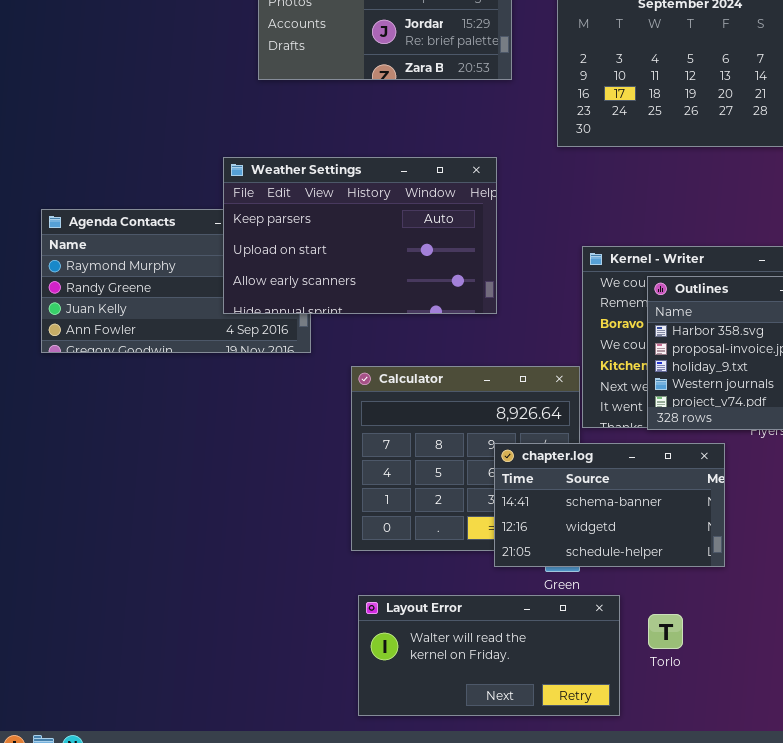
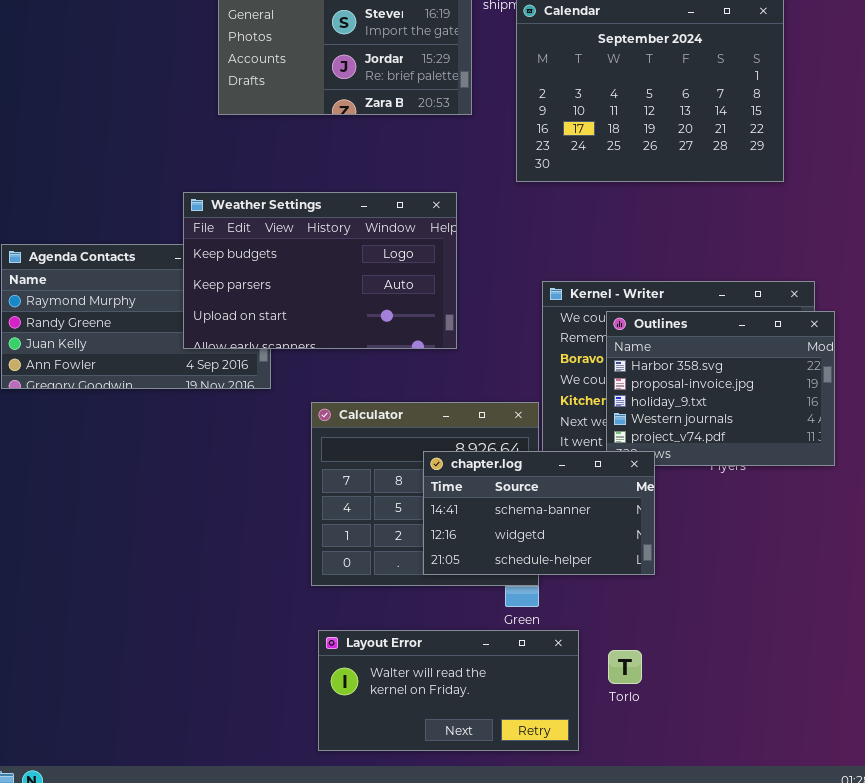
Weather Settings: [223,157,497,314] -> [183,192,457,349], scrolled up 1 row
chapter.log: [494,443,725,567] -> [423,451,655,575], moved

